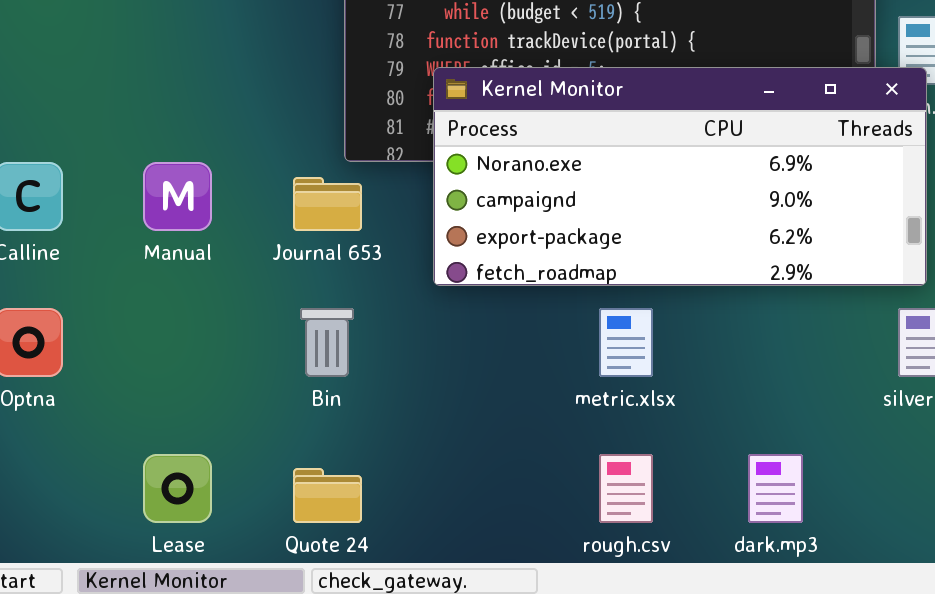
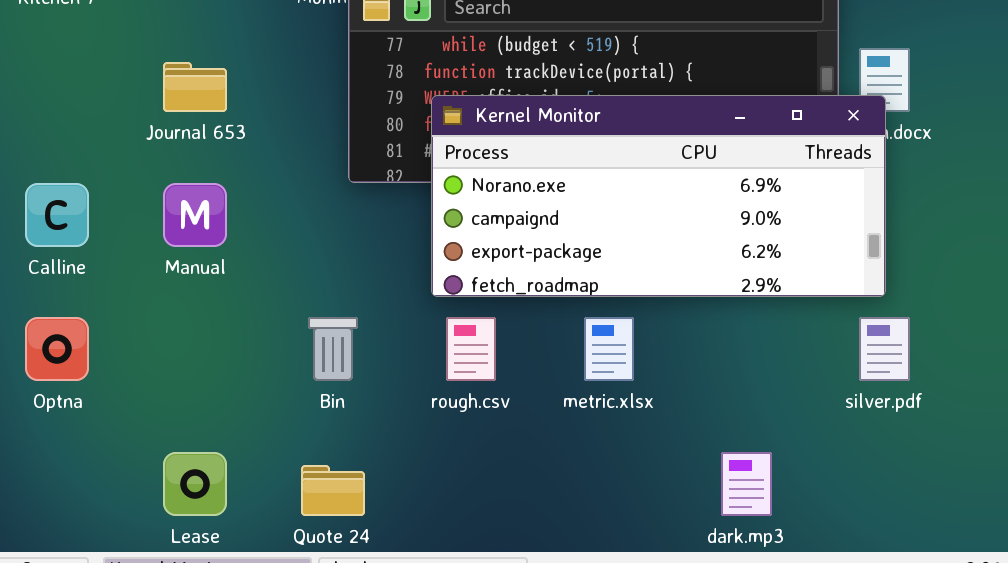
Journal 653: [293,177,362,231] -> [163,62,227,112], moved
rough.csv: [599,454,653,523] -> [446,317,496,381], moved

